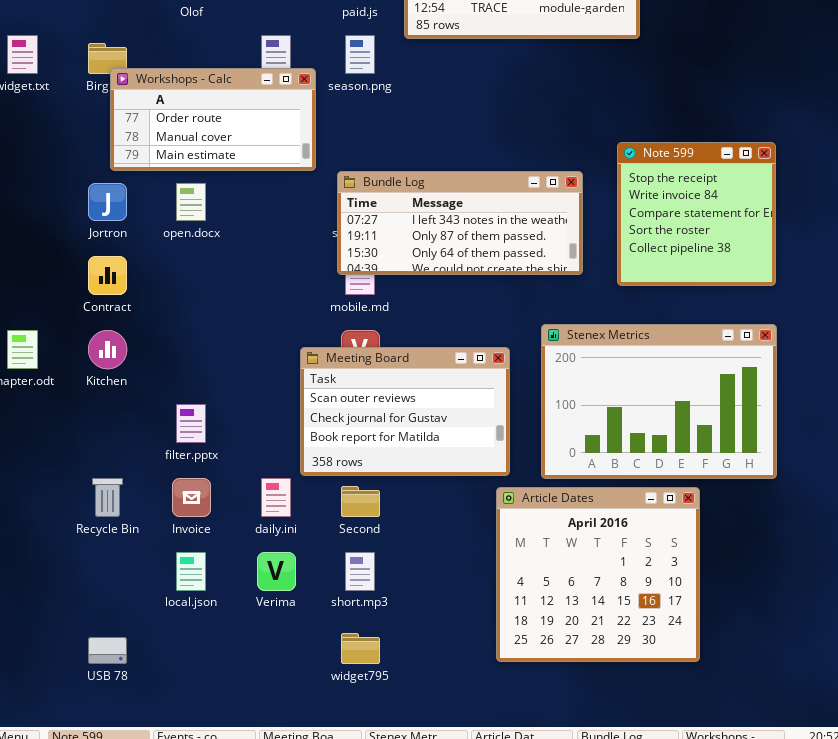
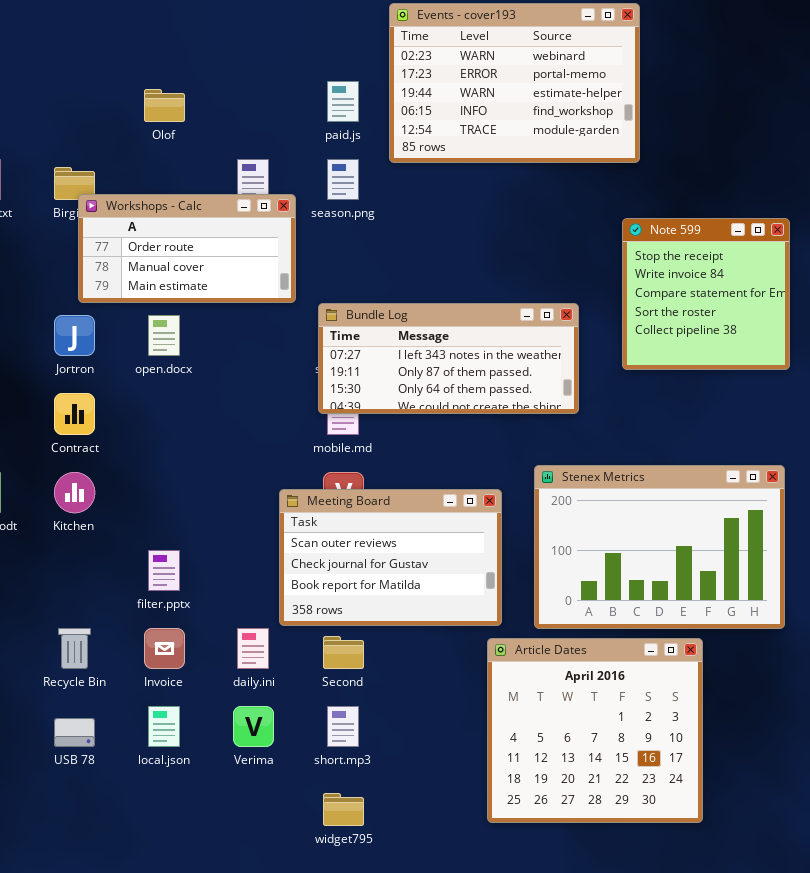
Note 599: [617,142,776,286] -> [622,218,790,370], moved
USB 78: [88,637,127,664] -> [54,718,95,747], moved

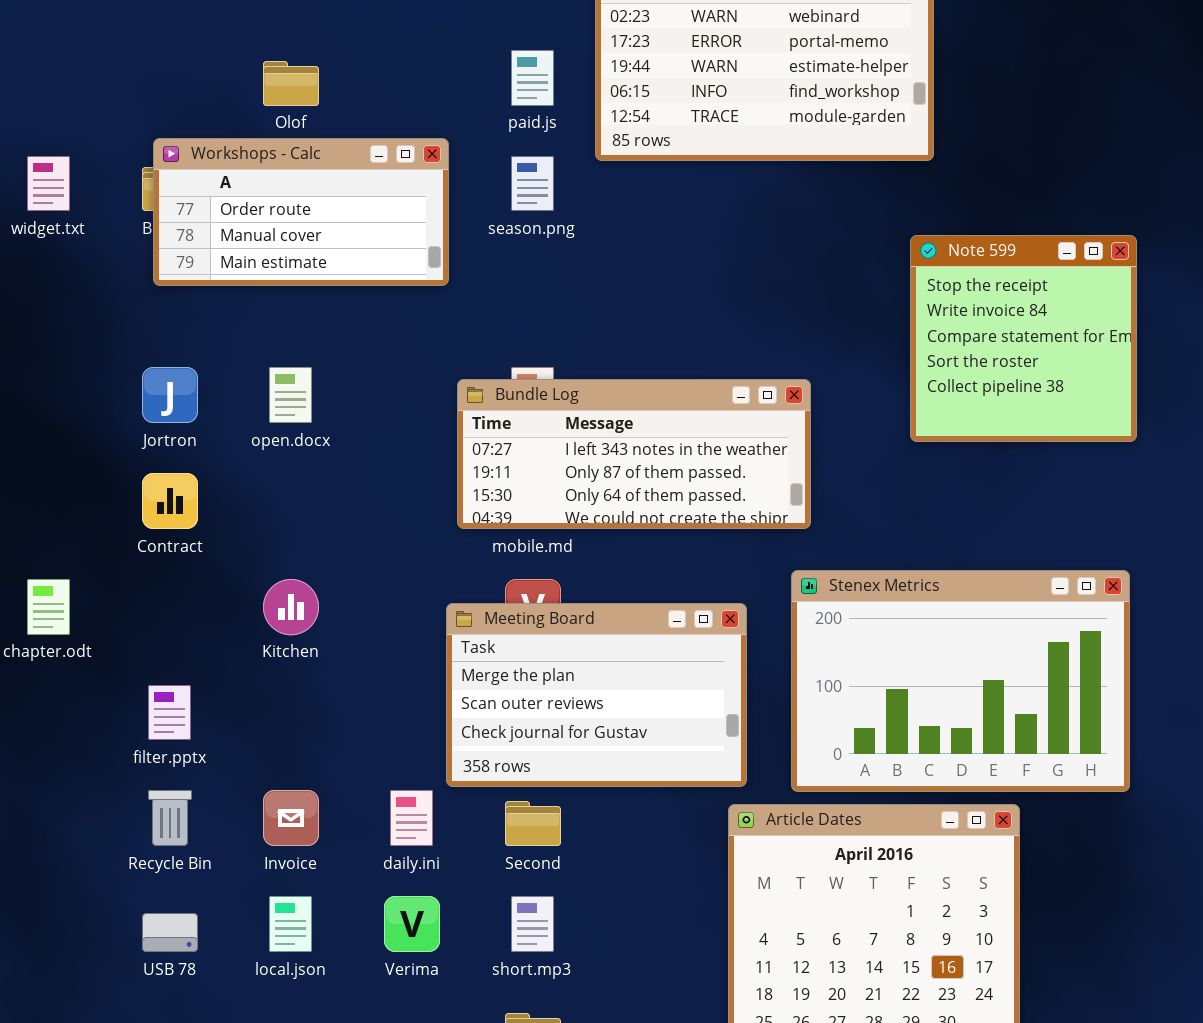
Workshops - Calc: [78,194,296,303] -> [153,138,449,286], moved
Bundle Log: [318,303,579,414] -> [457,379,811,529], moved
Kitchen: [54,472,95,513] -> [263,579,319,635], moved
Meeting Board: [279,489,502,626] -> [446,603,747,787], scrolled up 1 row
filter.pptx: [148,550,180,591] -> [148,685,191,740], moved

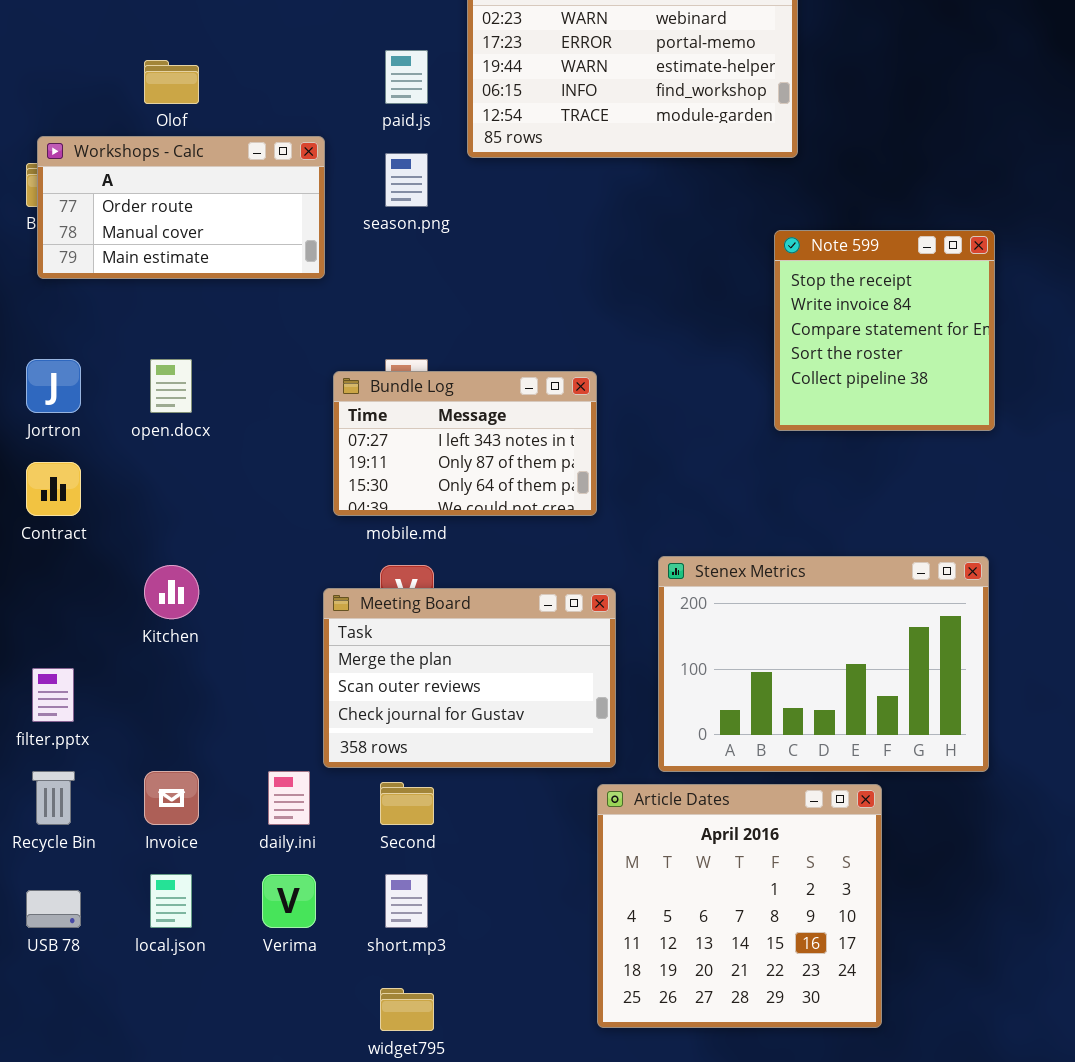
Bundle Log: [457,379,811,529] -> [333,371,597,516], resized

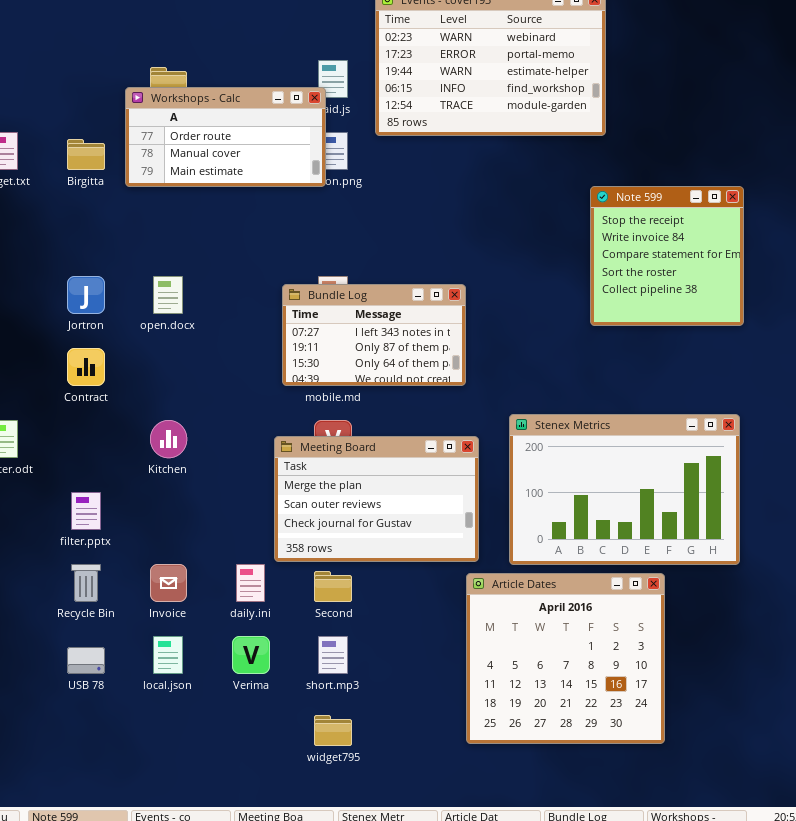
Workshops - Calc: [37,136,325,279] -> [125,87,326,187], moved

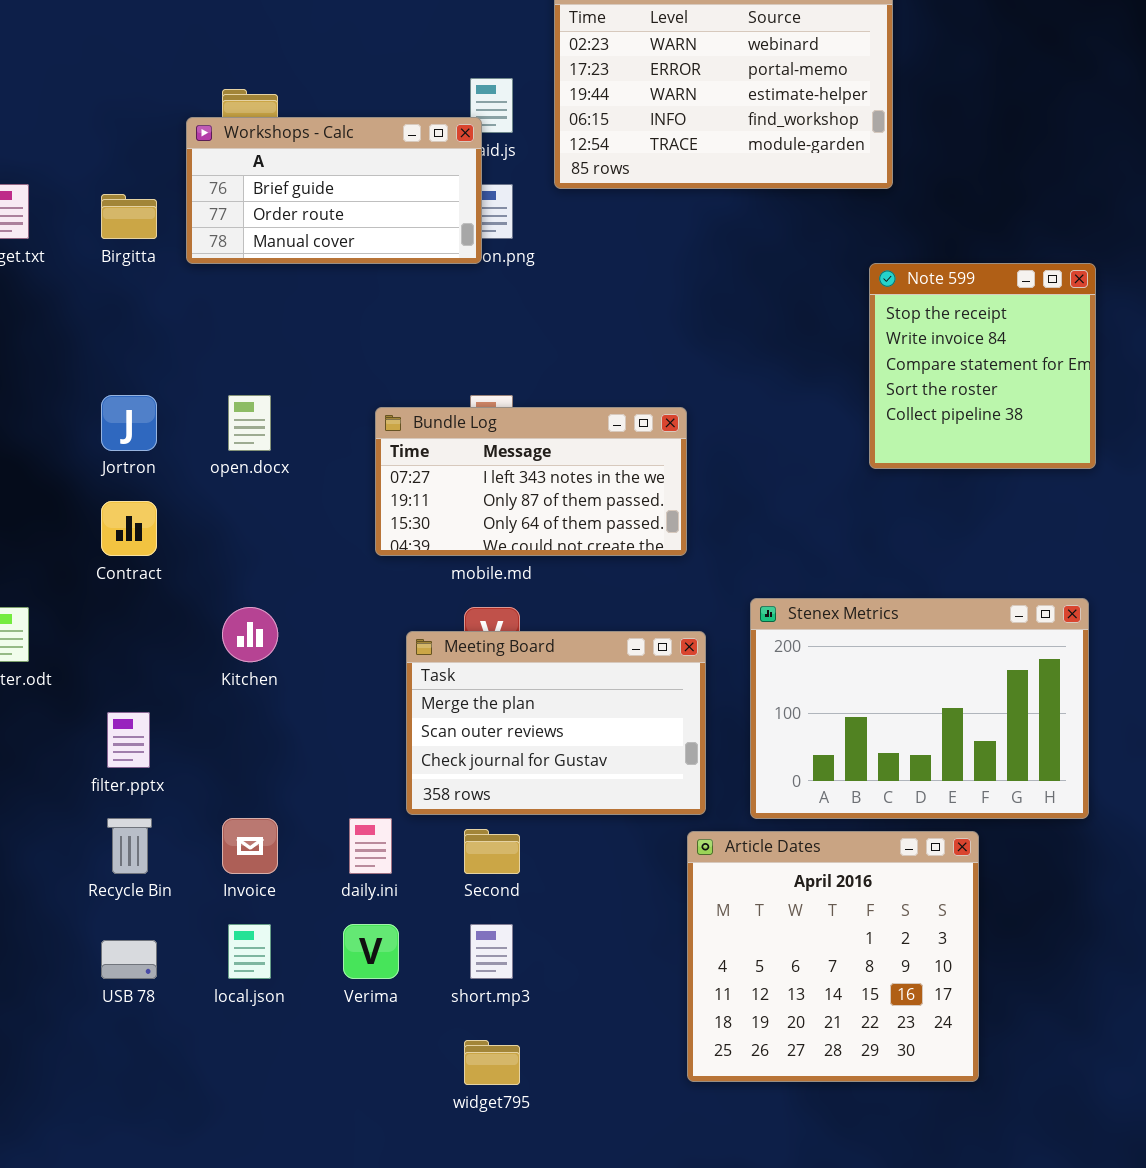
Workshops - Calc: [125,87,326,187] -> [186,117,482,264], scrolled up 1 row
Bundle Log: [282,284,466,386] -> [375,407,687,556], resized

